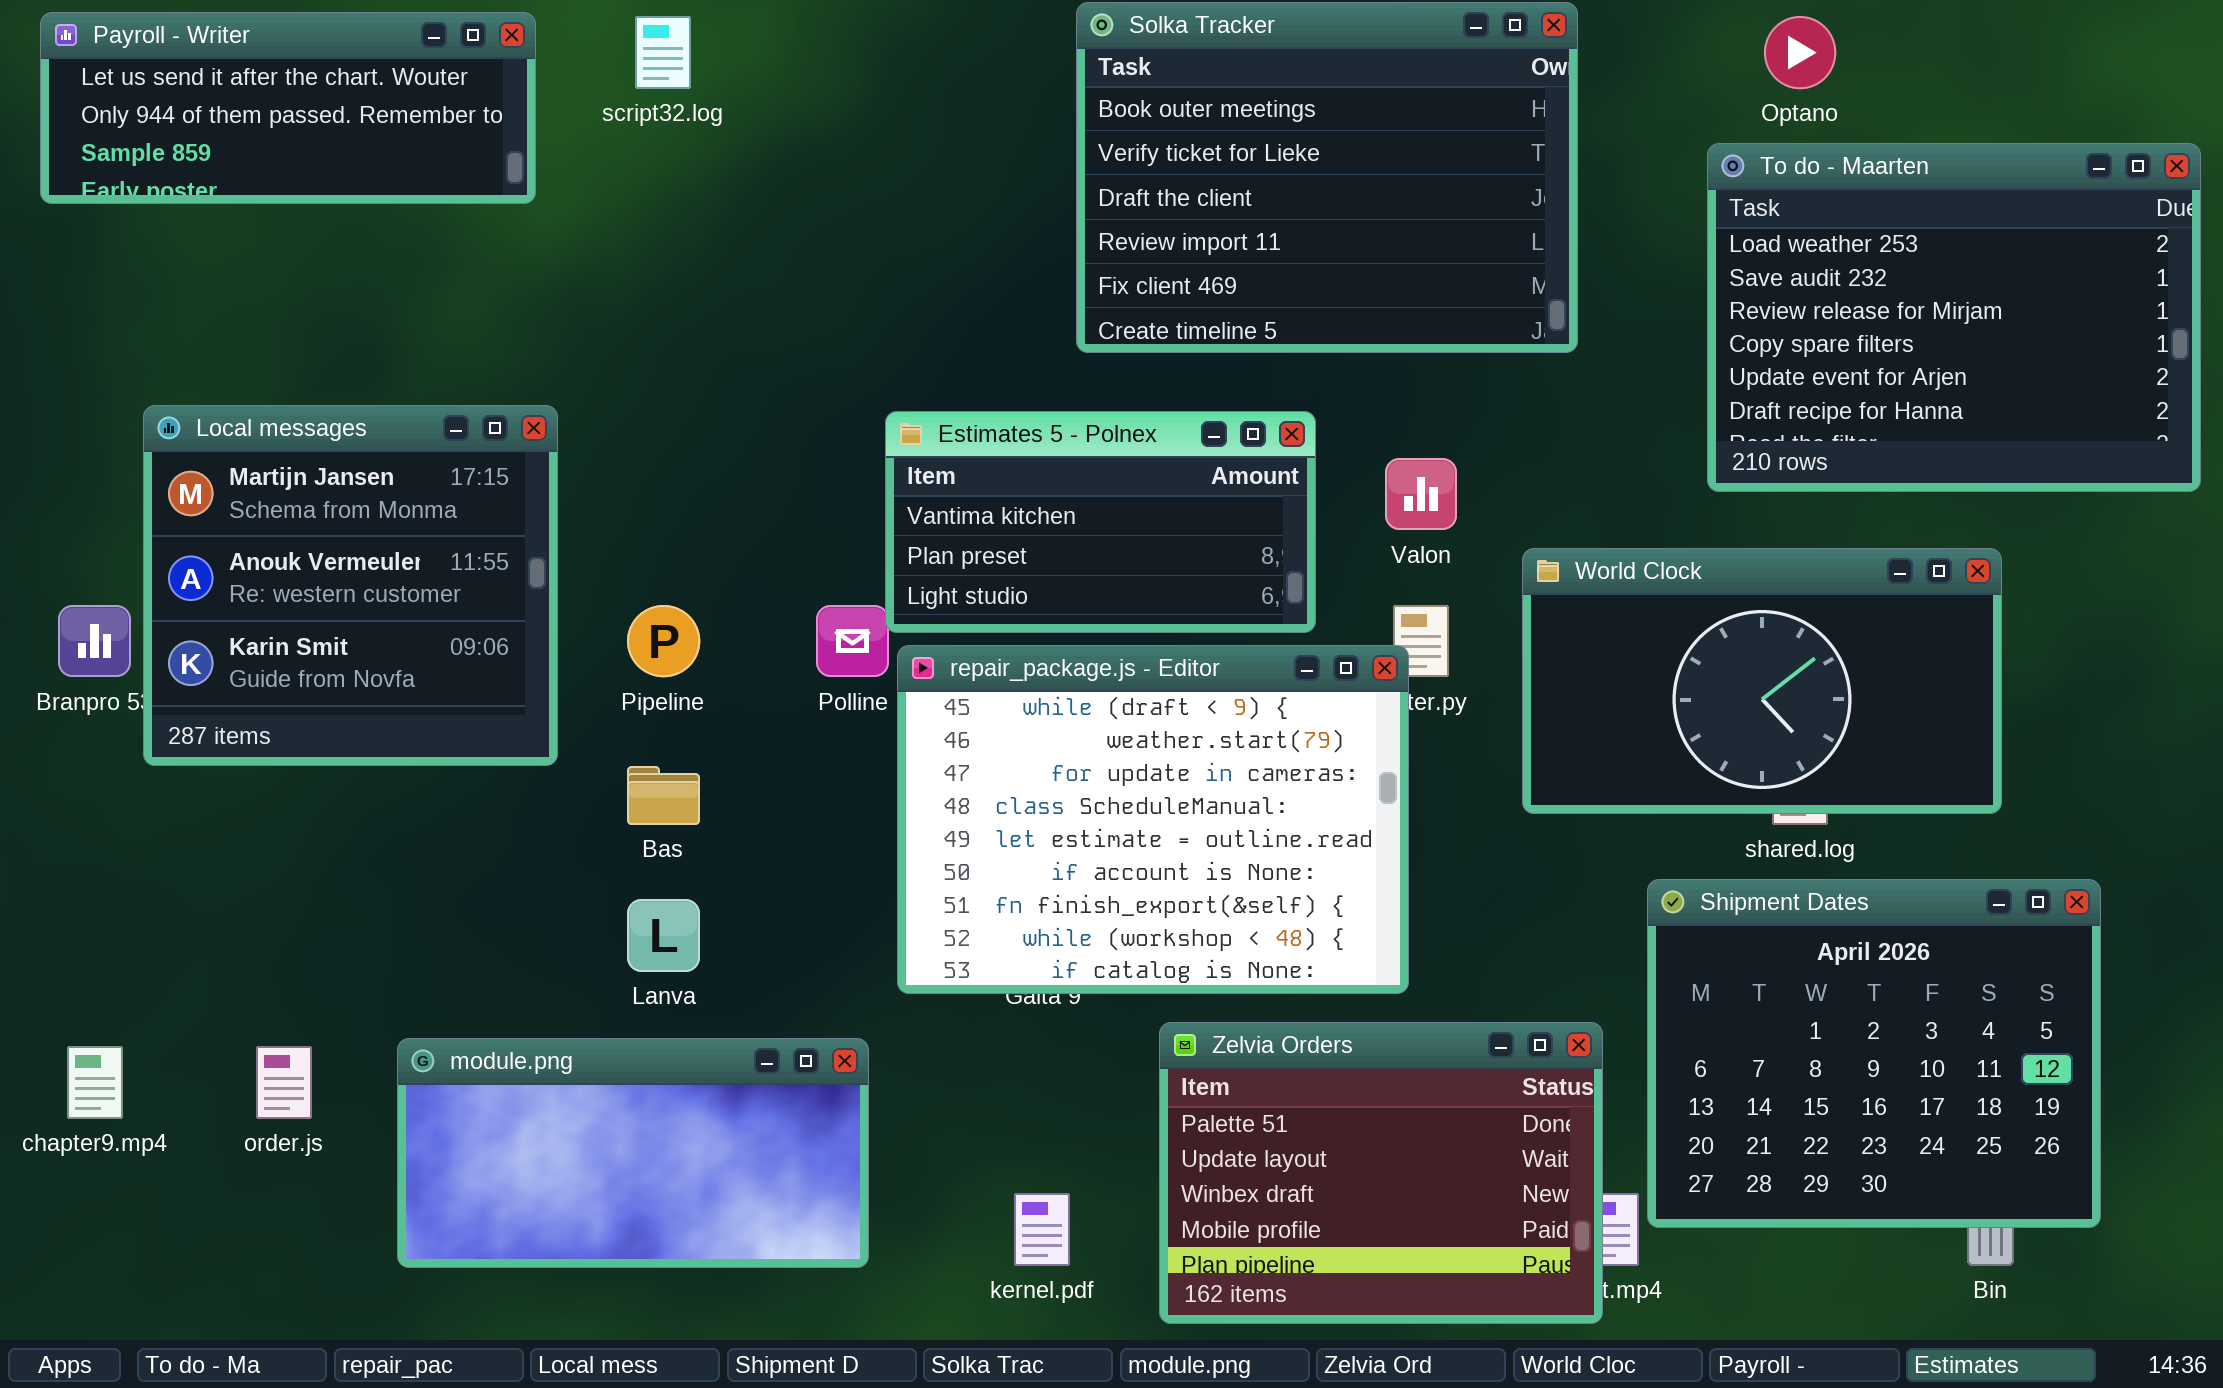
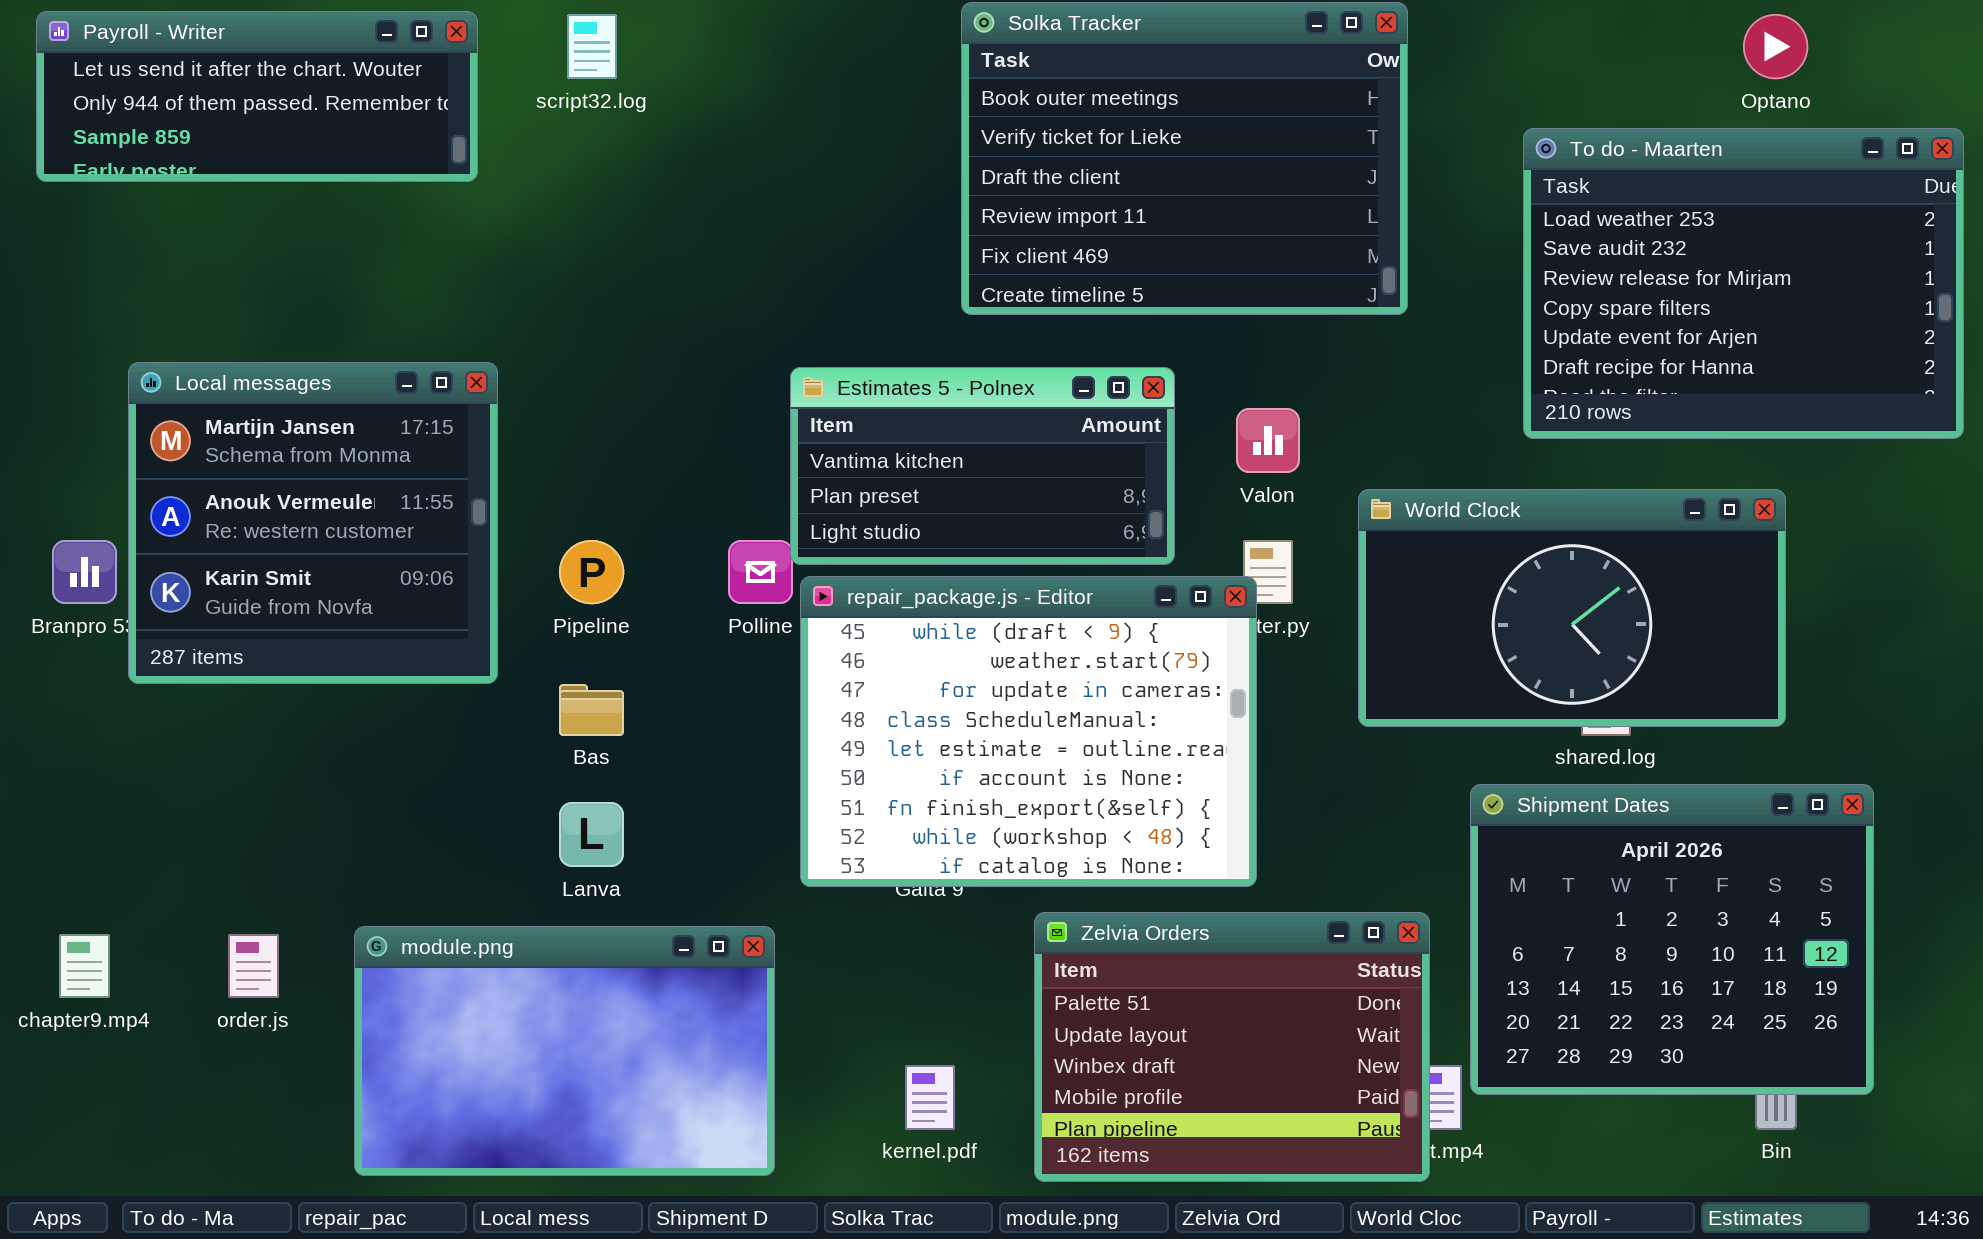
Optano: [1764,16,1836,89] -> [1743,14,1808,79], moved
module.png: [397,1038,869,1268] -> [354,926,775,1176], resized

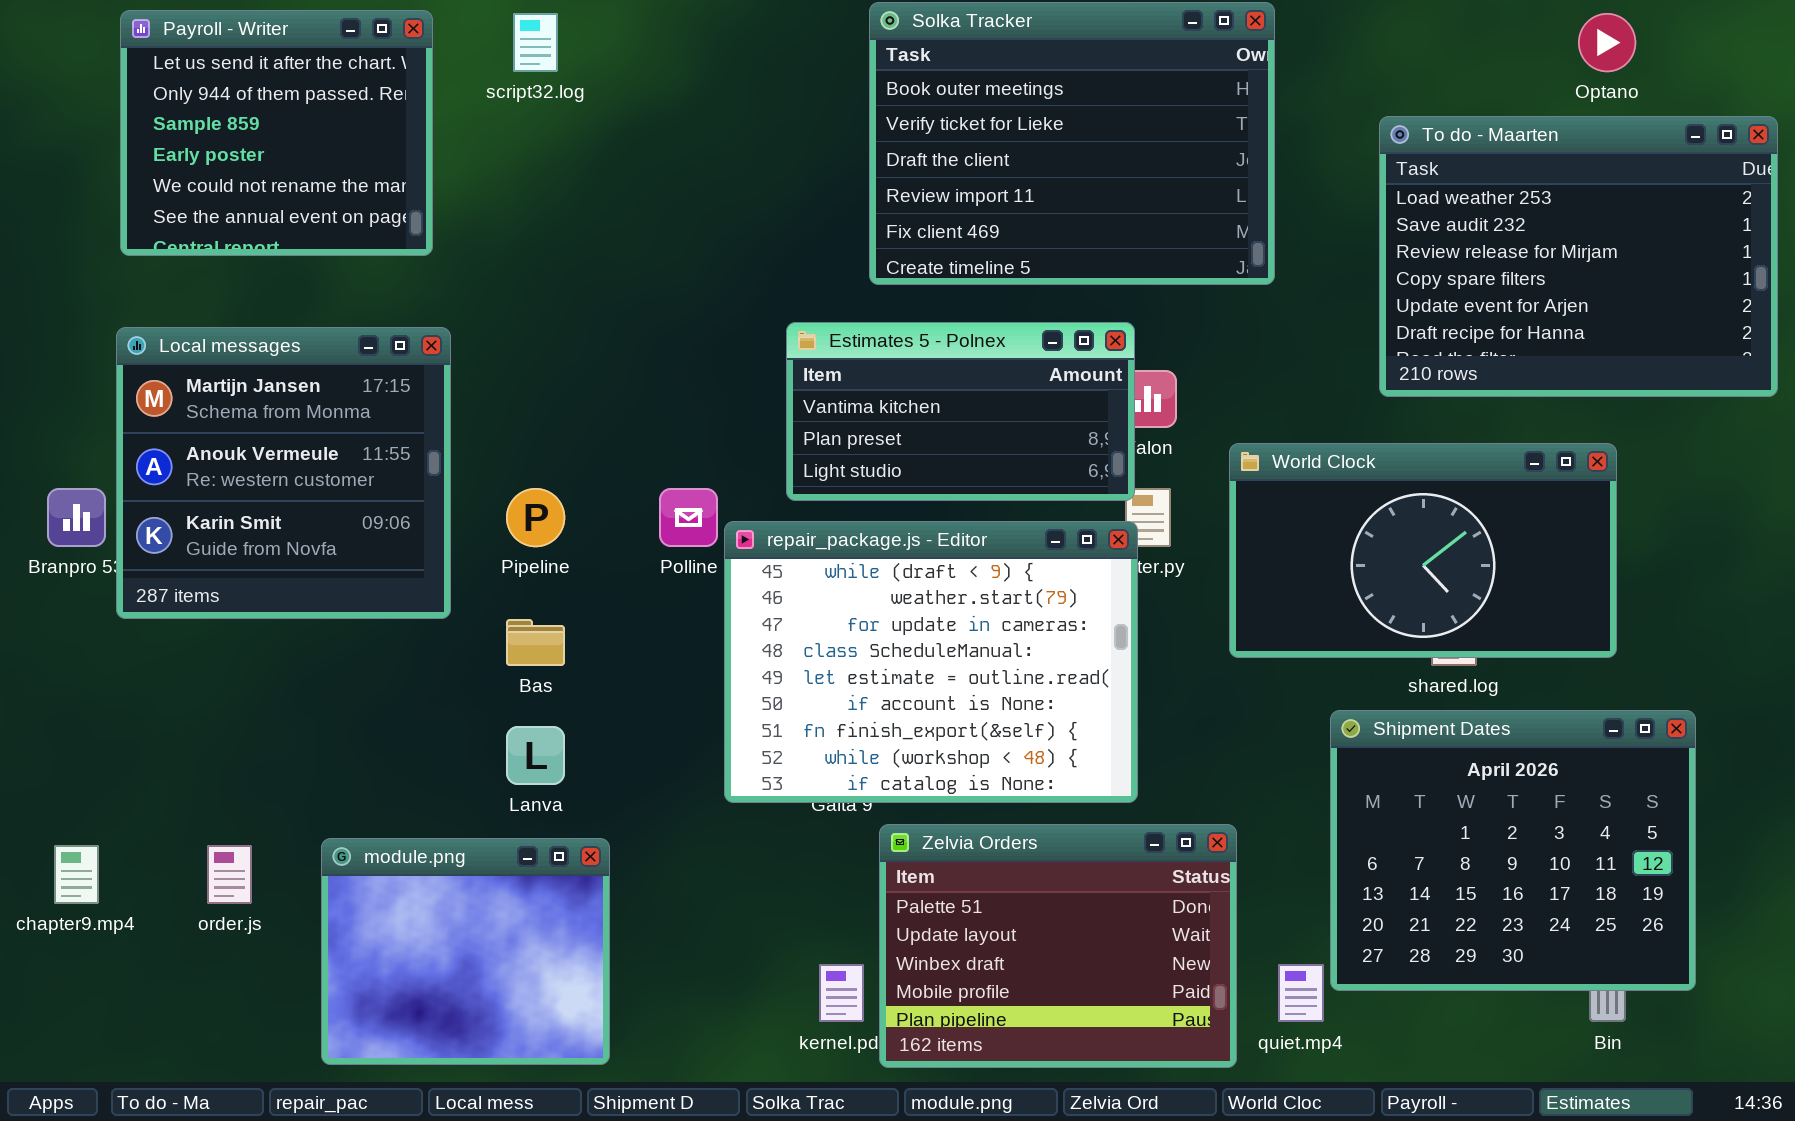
Payroll - Writer: [36,11,478,182] -> [120,10,433,256], resized
Estimates 5 - Polnex: [790,367,1175,565] -> [786,322,1135,501], moved
Zelvia Orders: [1034,912,1430,1182] -> [879,824,1237,1068], moved
module.png: [354,926,775,1176] -> [321,838,610,1065], resized

